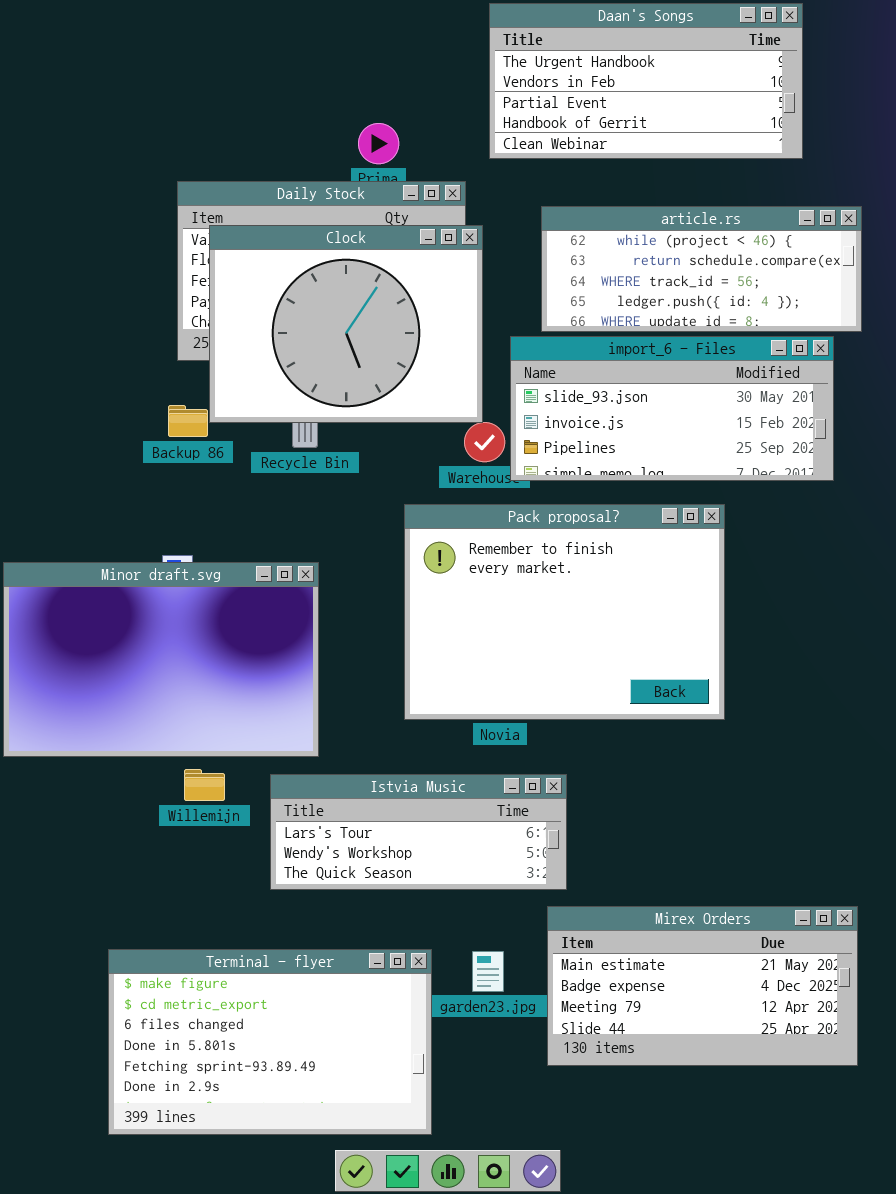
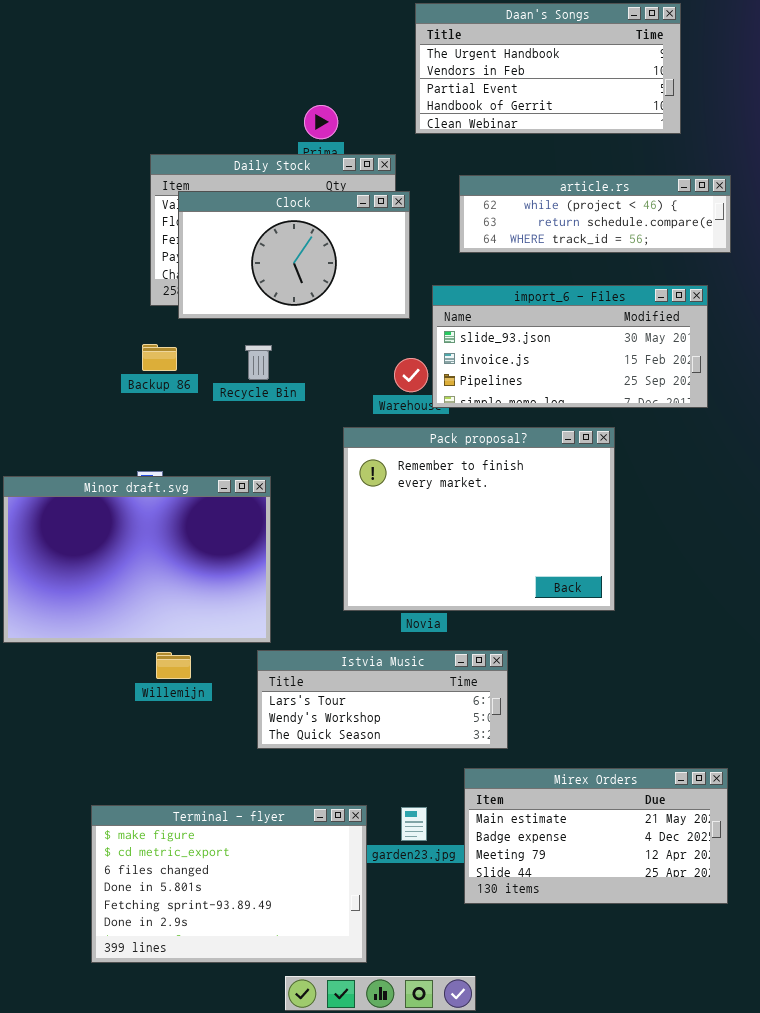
article.rs: [541,206,862,332] -> [459,175,731,253], resized
Clock: [209,225,483,423] -> [178,191,410,319], resized
Istvia Music: [270,774,567,890] -> [257,650,508,749], moved

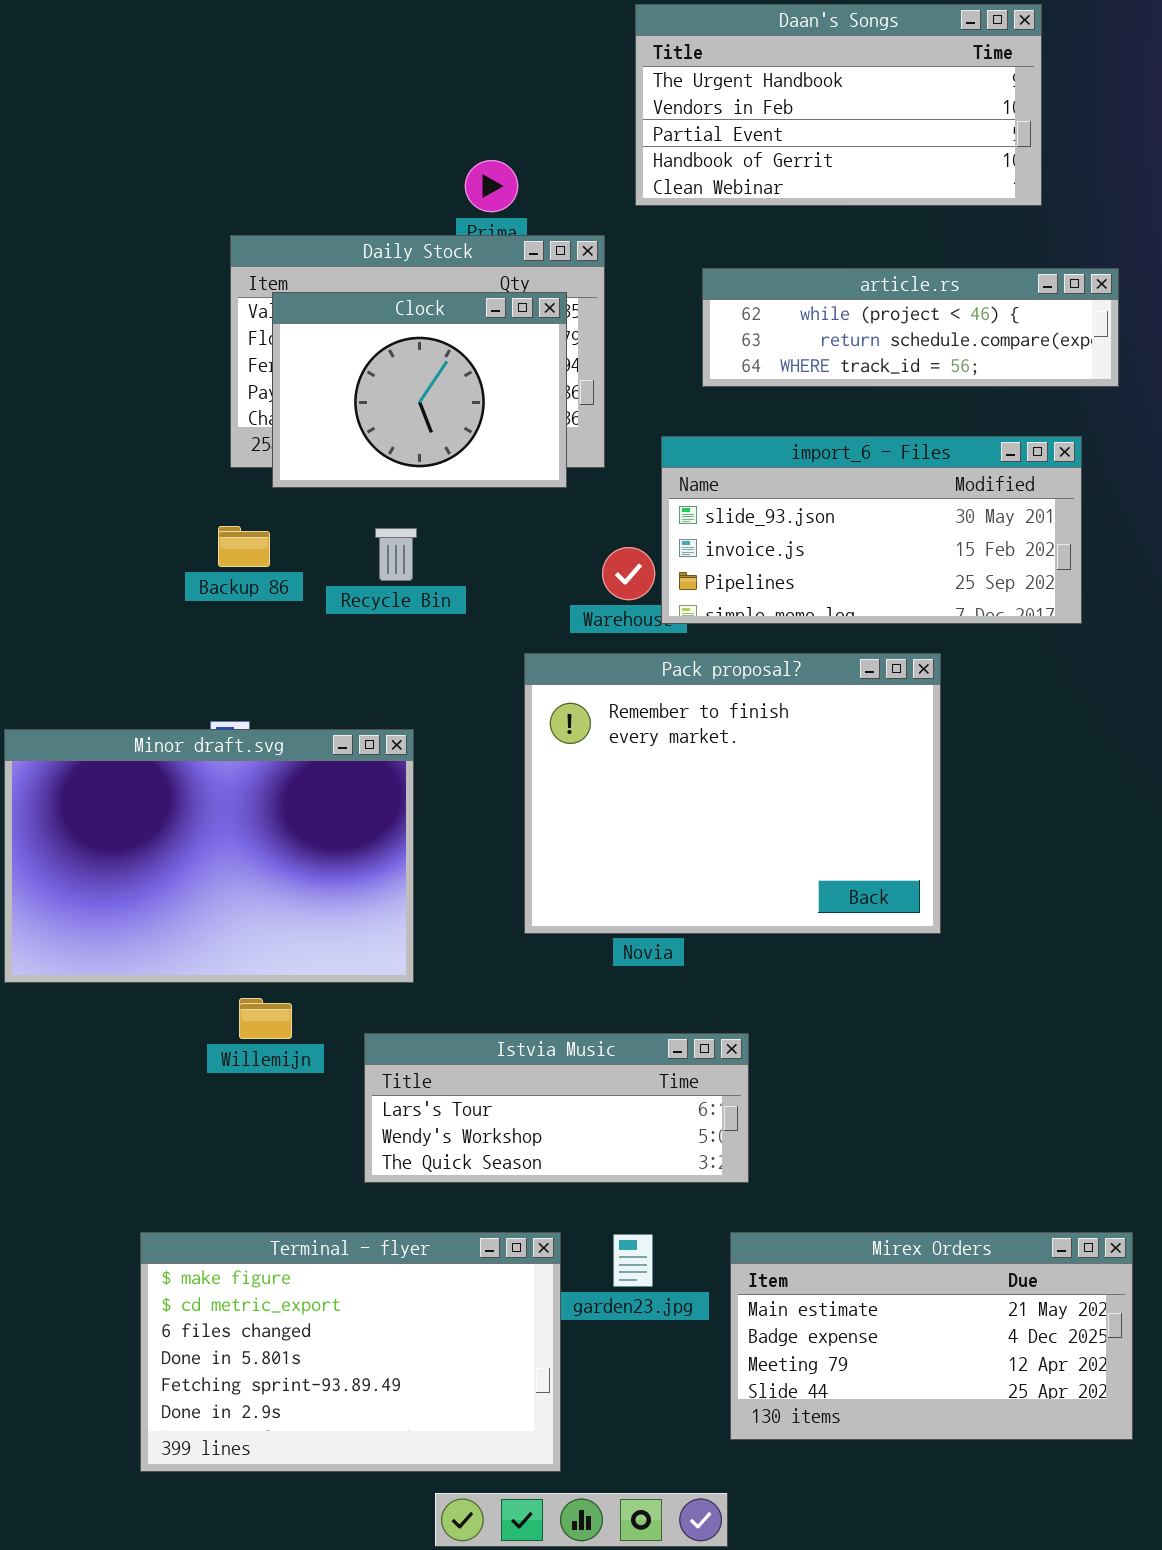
Clock: [178,191,410,319] -> [272,292,567,488], resized
Istvia Music: [257,650,508,749] -> [364,1033,749,1183], moved
Mirex Orders: [464,768,728,904] -> [730,1232,1133,1440], moved

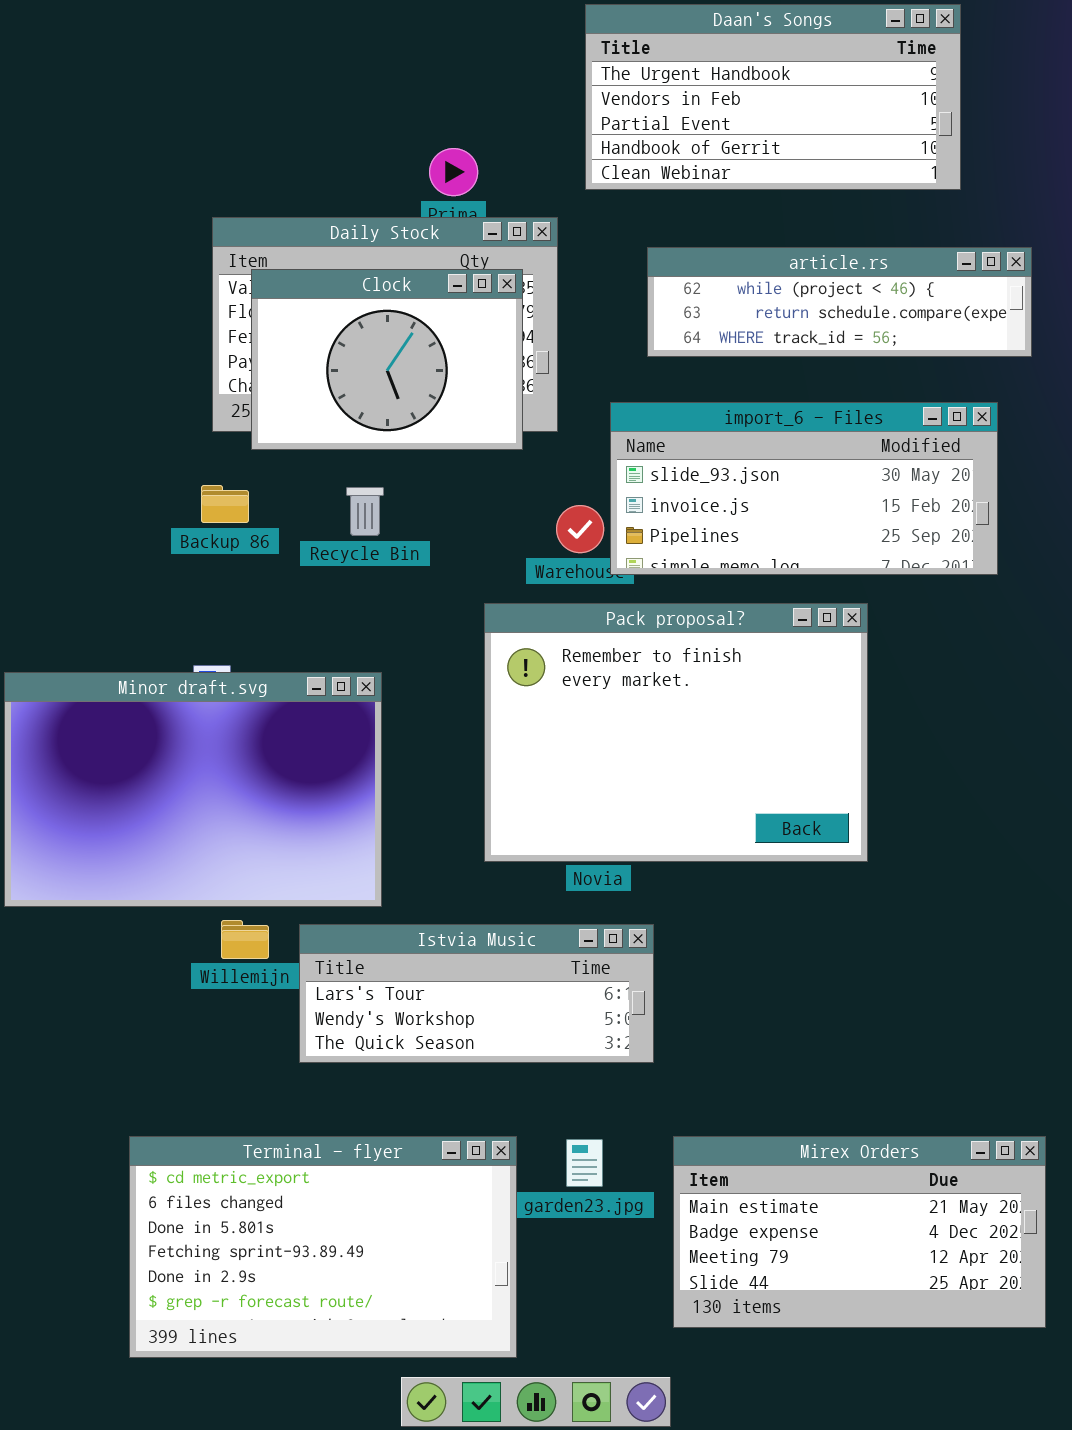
Istvia Music: [364,1033,749,1183] -> [299,924,654,1063], moved
Terminal - flyer: [140,1232,561,1472] -> [129,1136,517,1358], scrolled down 1 row

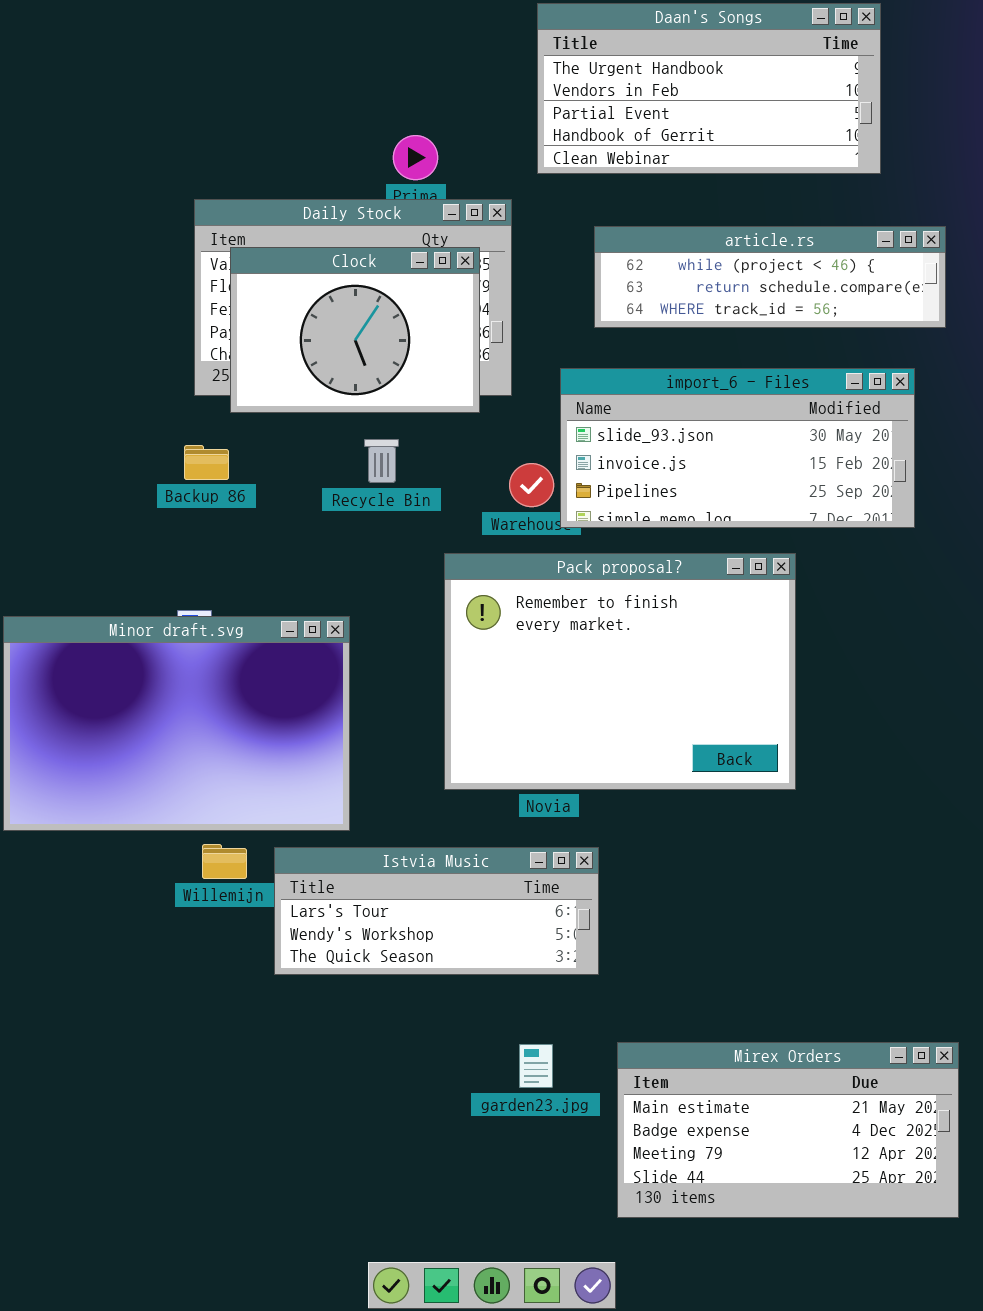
Recycle Bin: [346,487,384,536] -> [364,439,399,483], moved
Terminal - flyer: [129,1136,517,1358] -> none, closed

